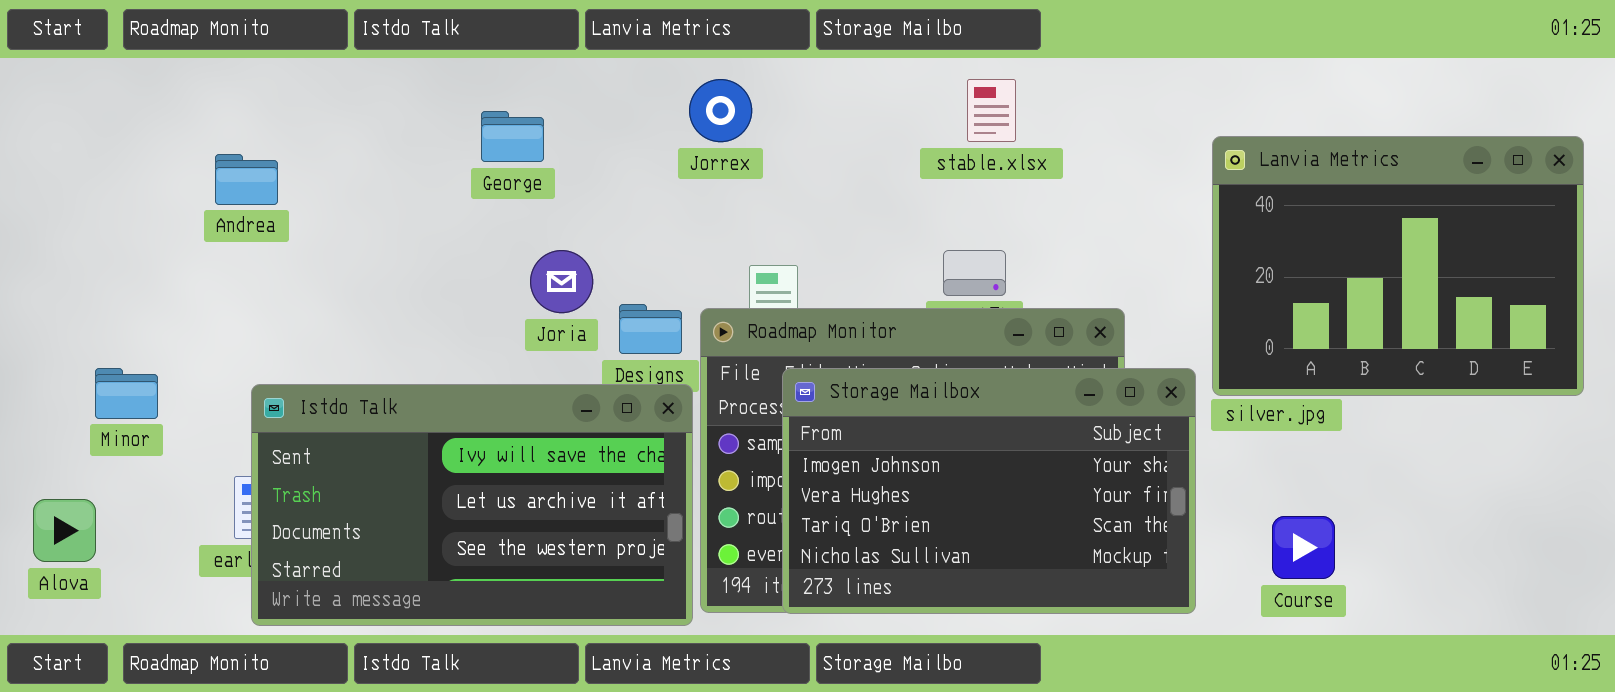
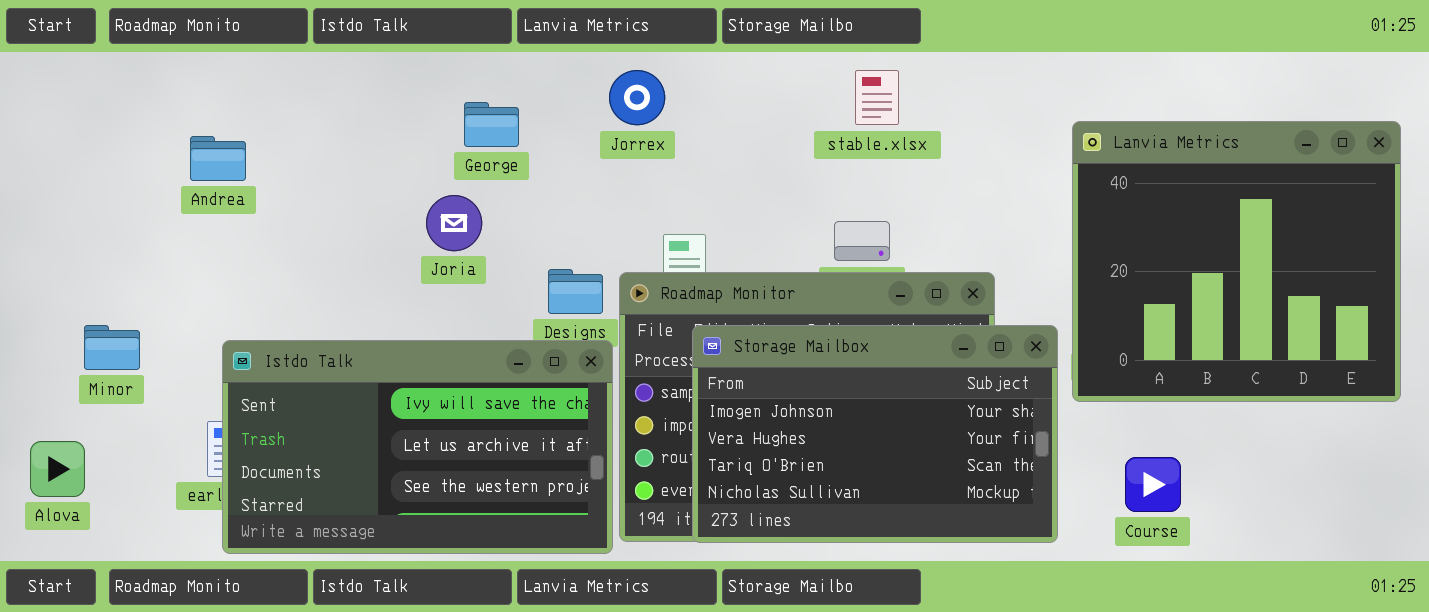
George: [481,111,544,162] -> [464,102,519,147], moved
Lanvia Metrics: [1212,136,1584,396] -> [1072,121,1401,402], resized
Joria: [530,250,593,313] -> [426,195,482,251], moved

